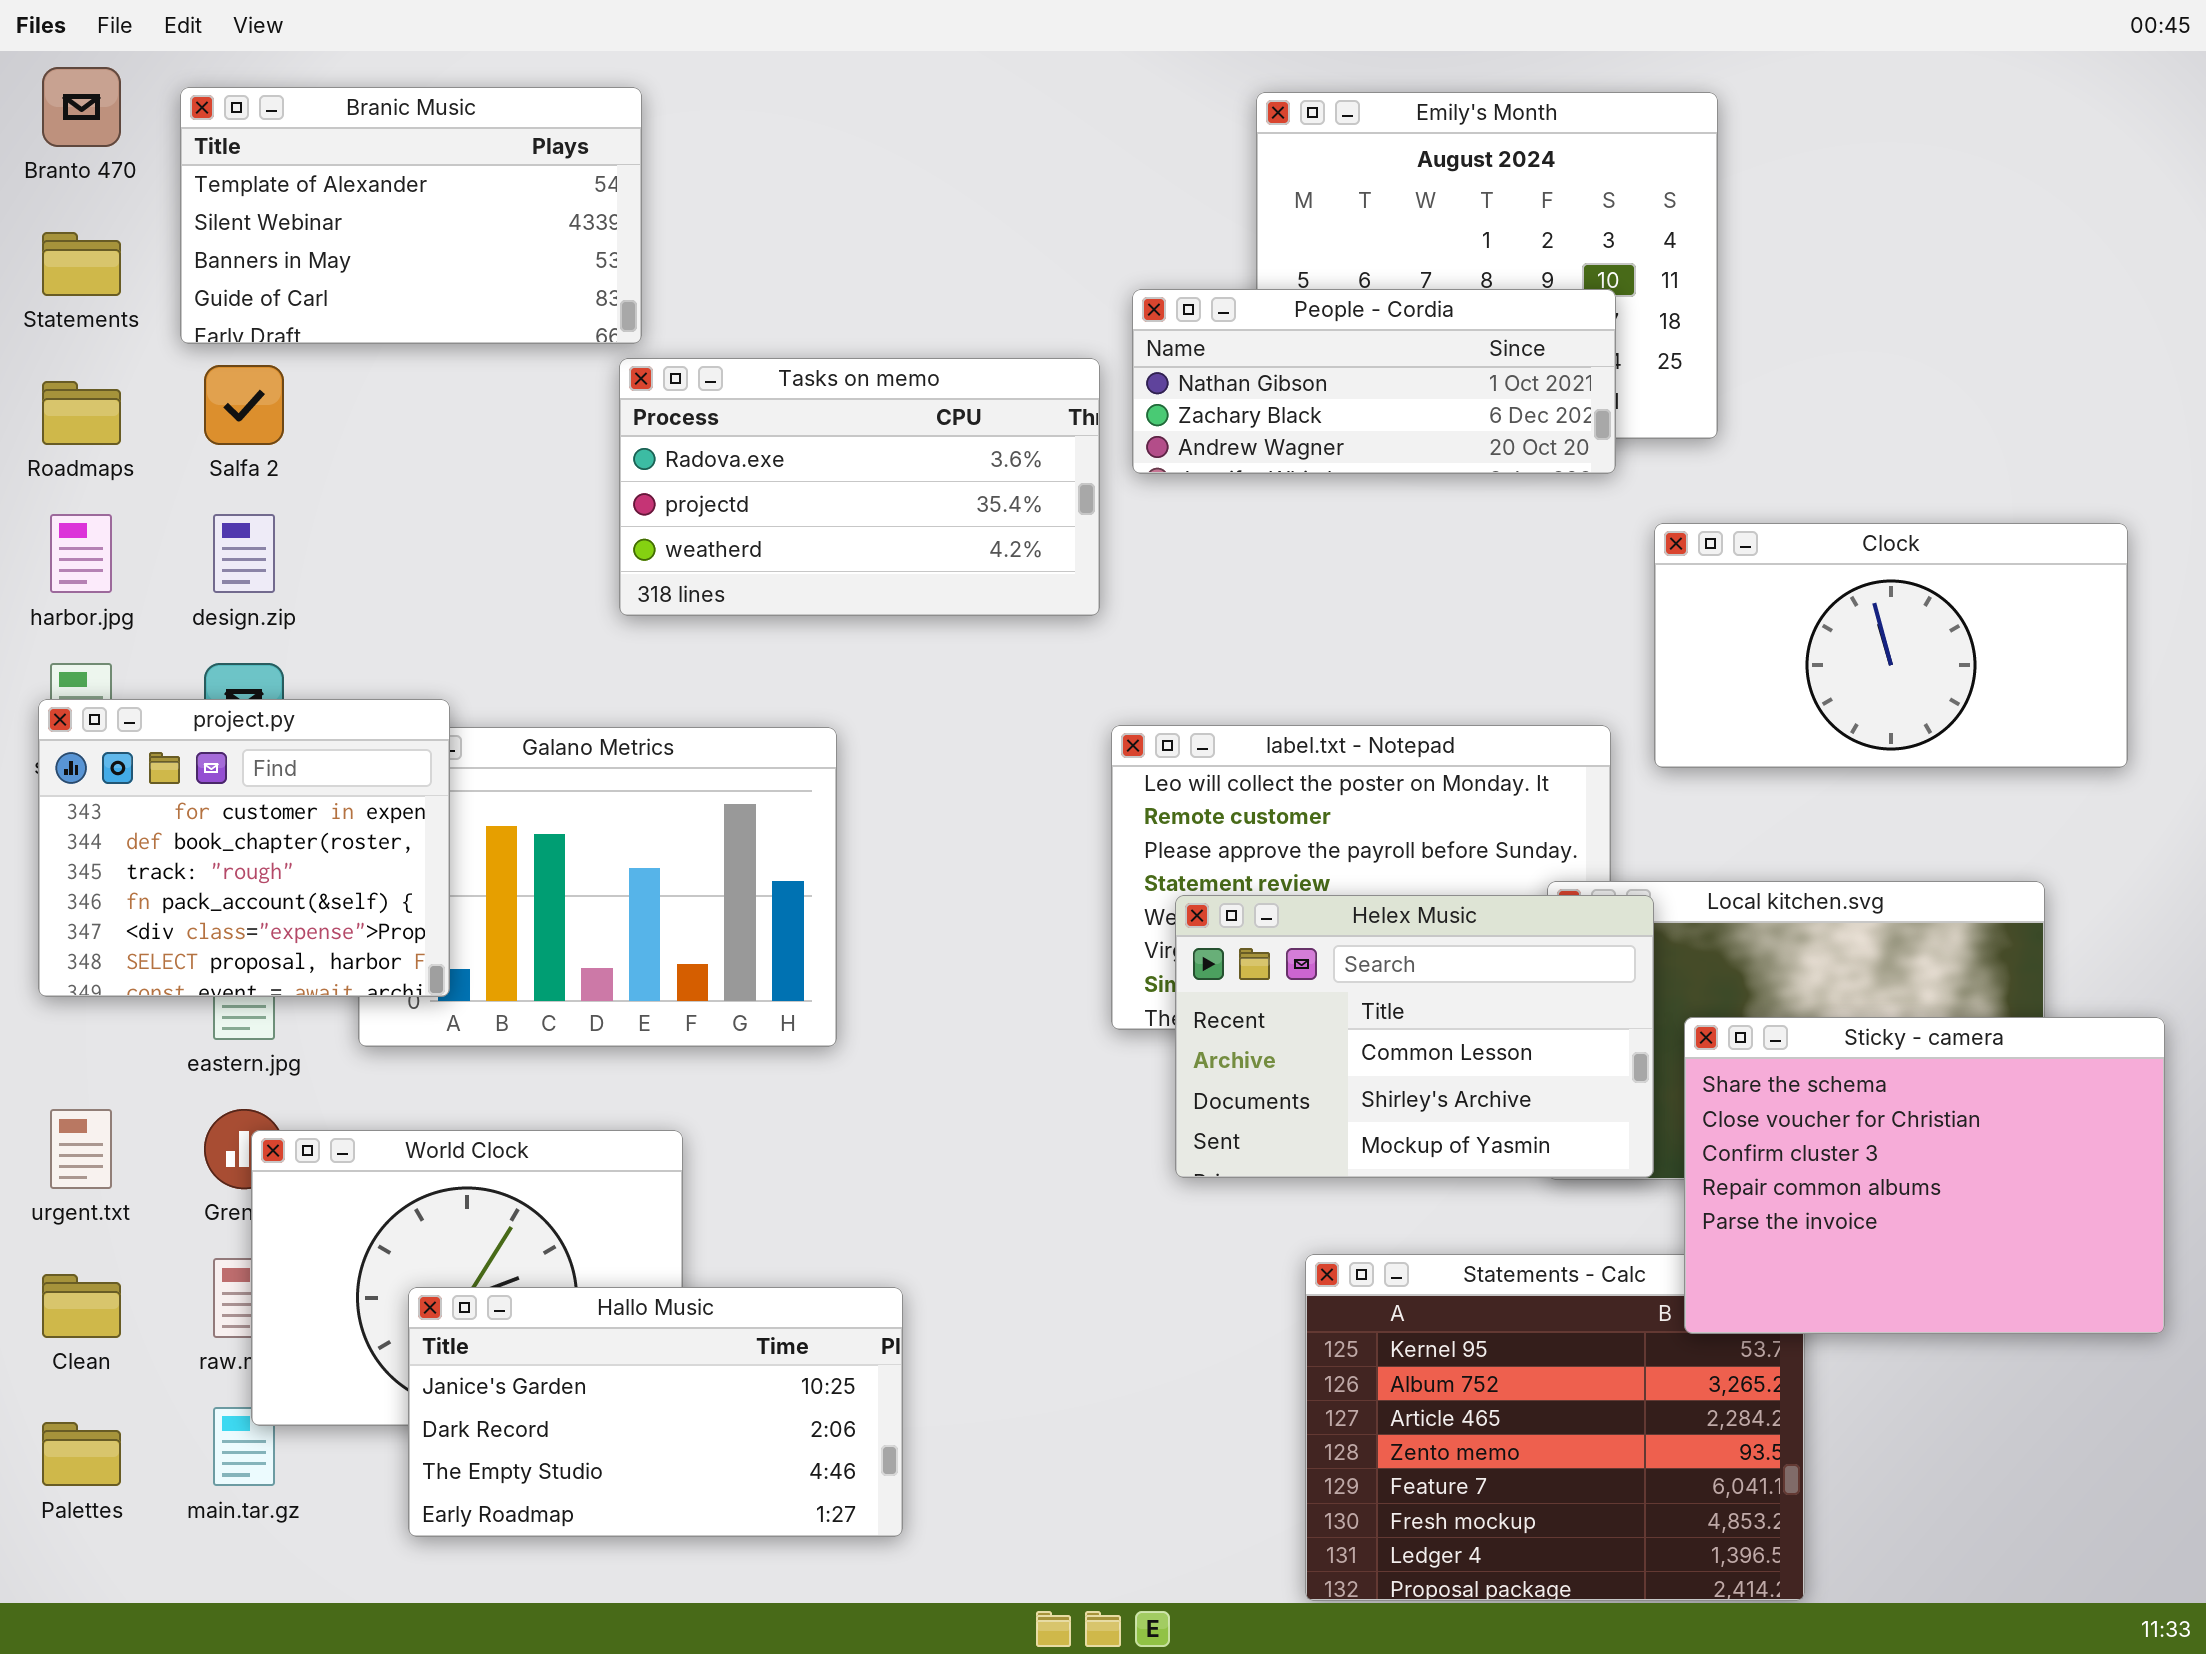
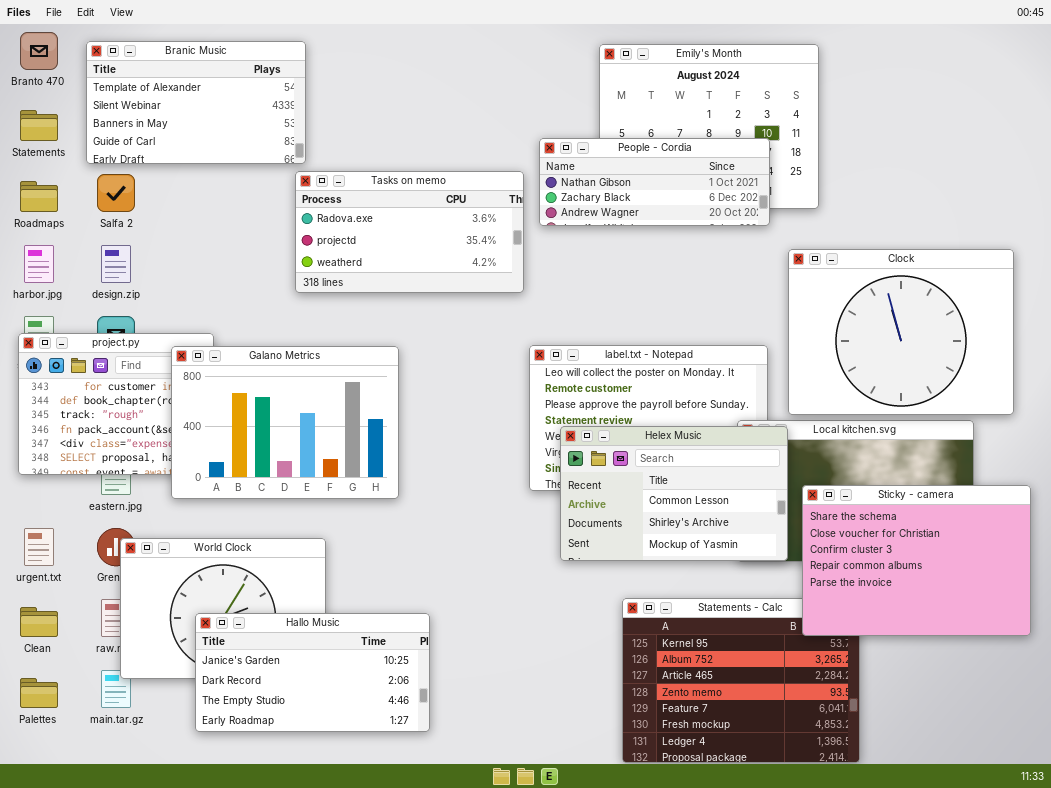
Clock: [1654,523,2128,768] -> [788,249,1014,415], resized
Galano Metrics: [358,727,837,1047] -> [171,346,399,499], raised

